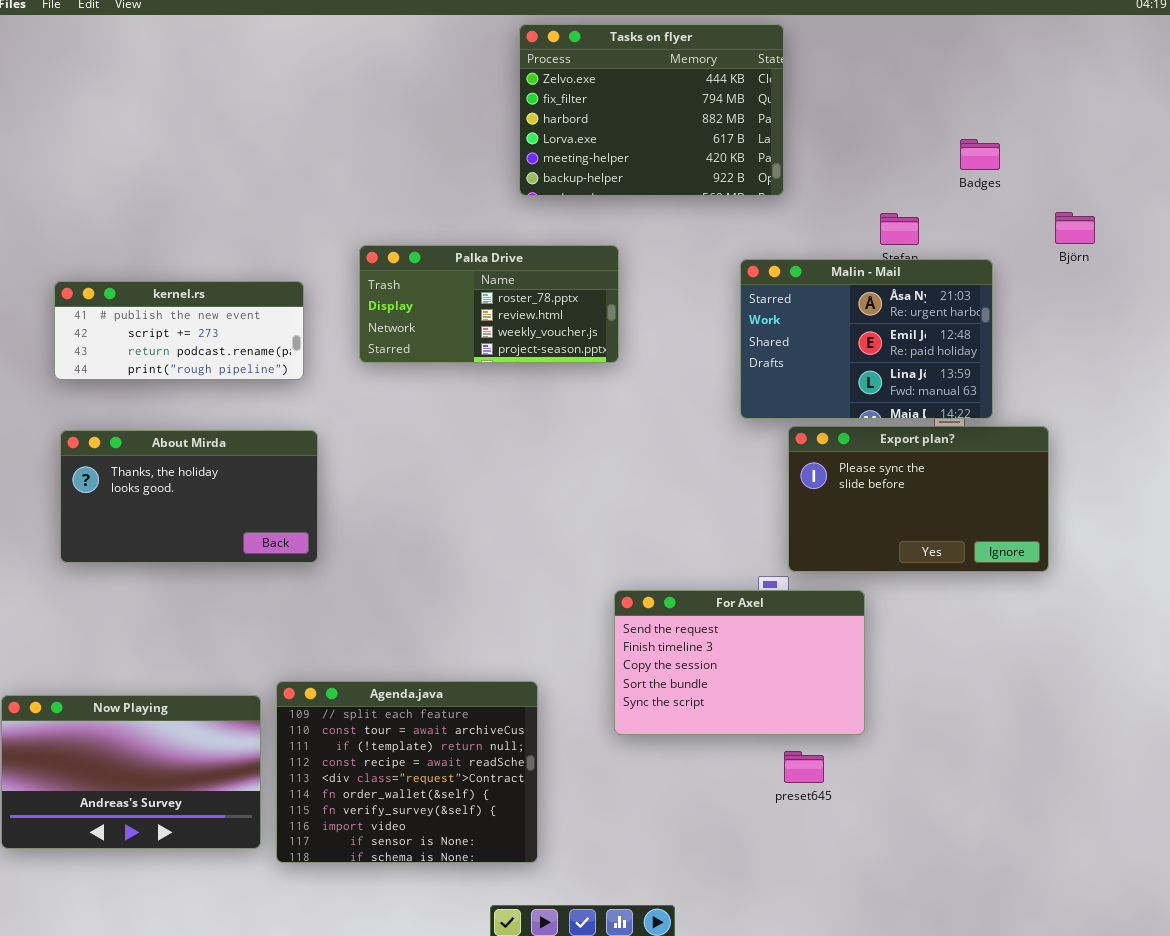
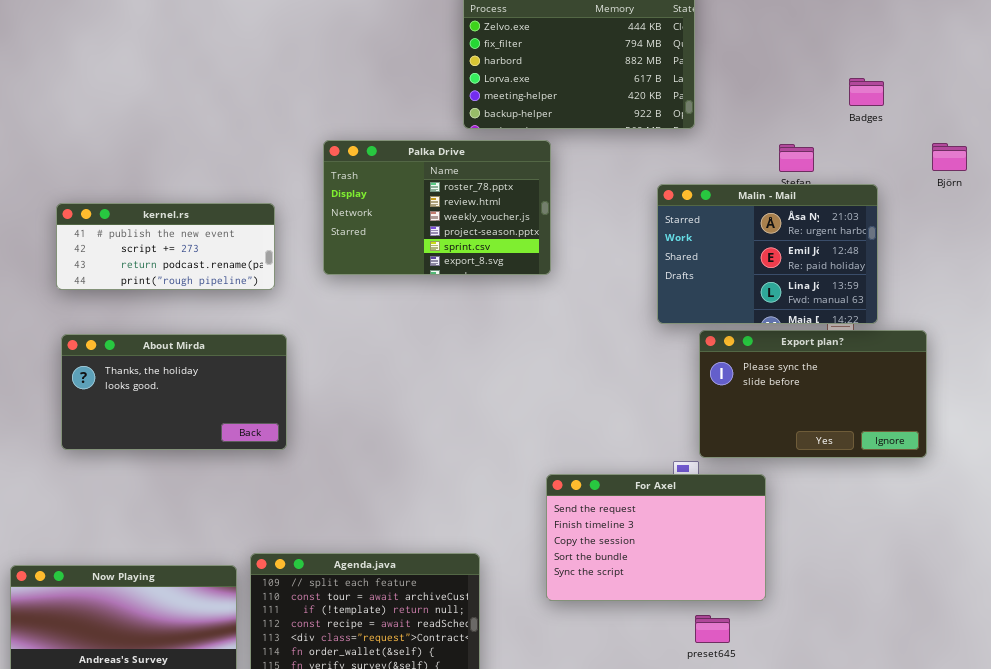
Palka Drive: [359,245,619,363] -> [323,140,551,275], resized

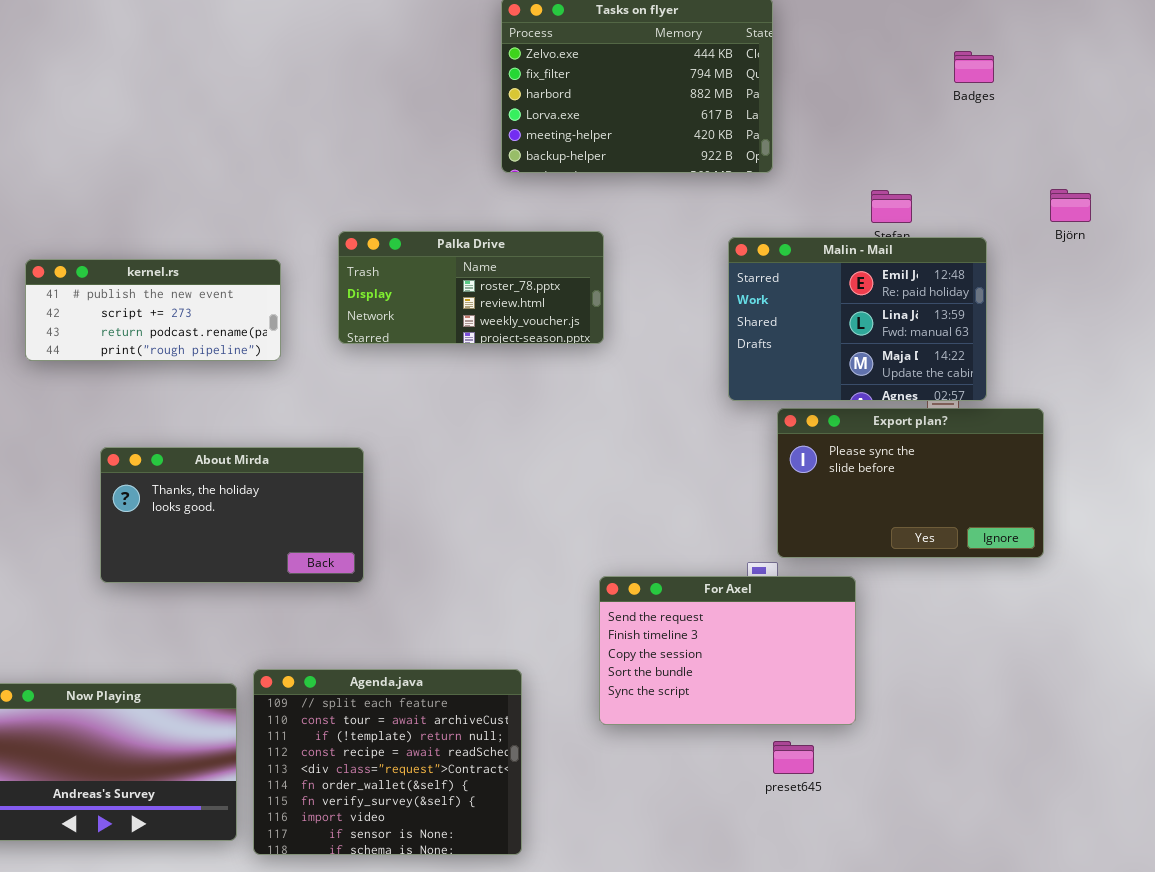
Badges: [849,78,884,106] -> [954,51,994,83], moved
Palka Drive: [323,140,551,275] -> [338,231,604,344], resized
Malin - Mail: [657,184,878,324] -> [728,237,987,401], scrolled down 1 row
About Mirda: [61,334,287,450] -> [100,447,364,583], moved

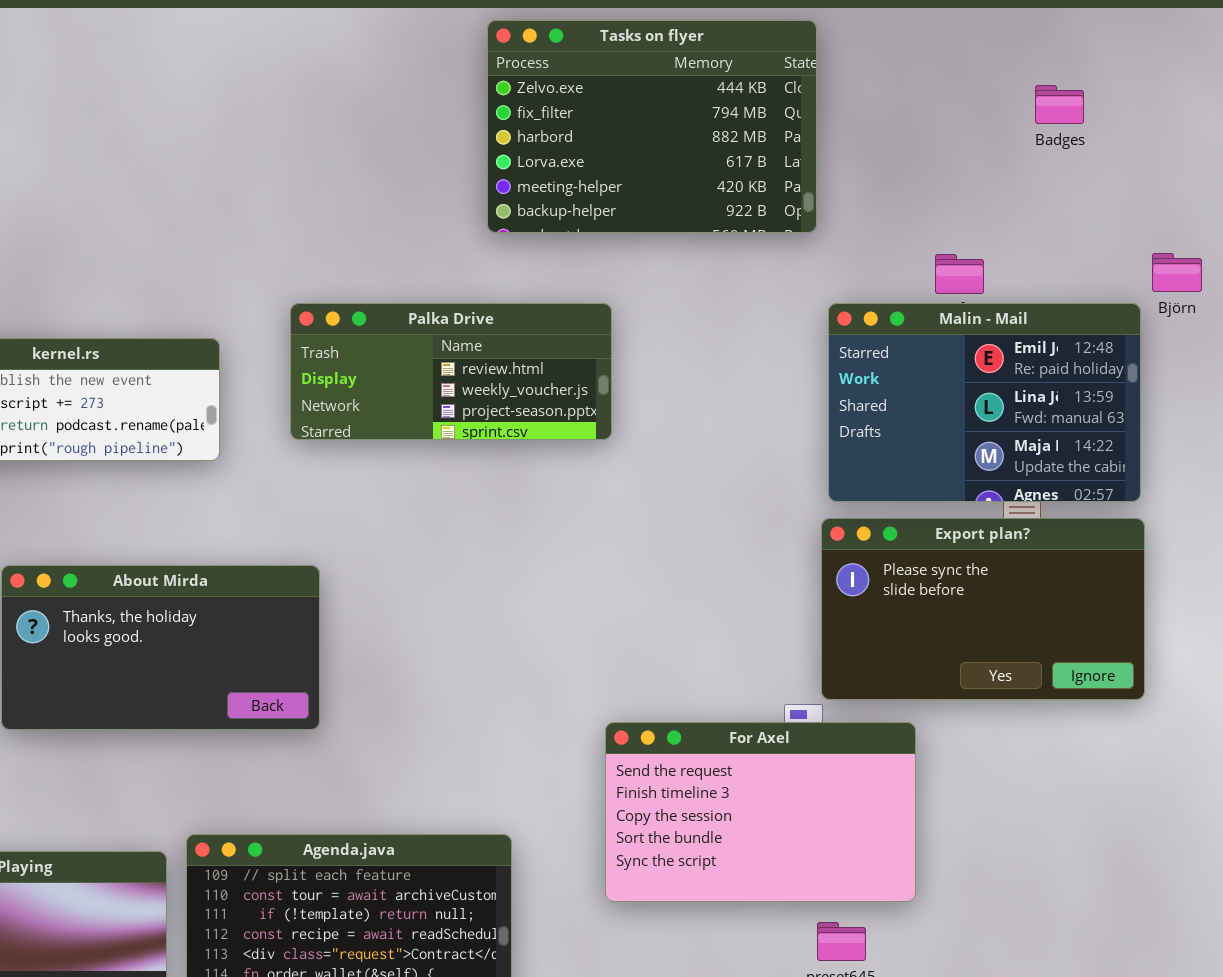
Palka Drive: [338,231,604,344] -> [290,303,612,440], scrolled down 1 row
Malin - Mail: [728,237,987,401] -> [828,303,1141,502], moved

